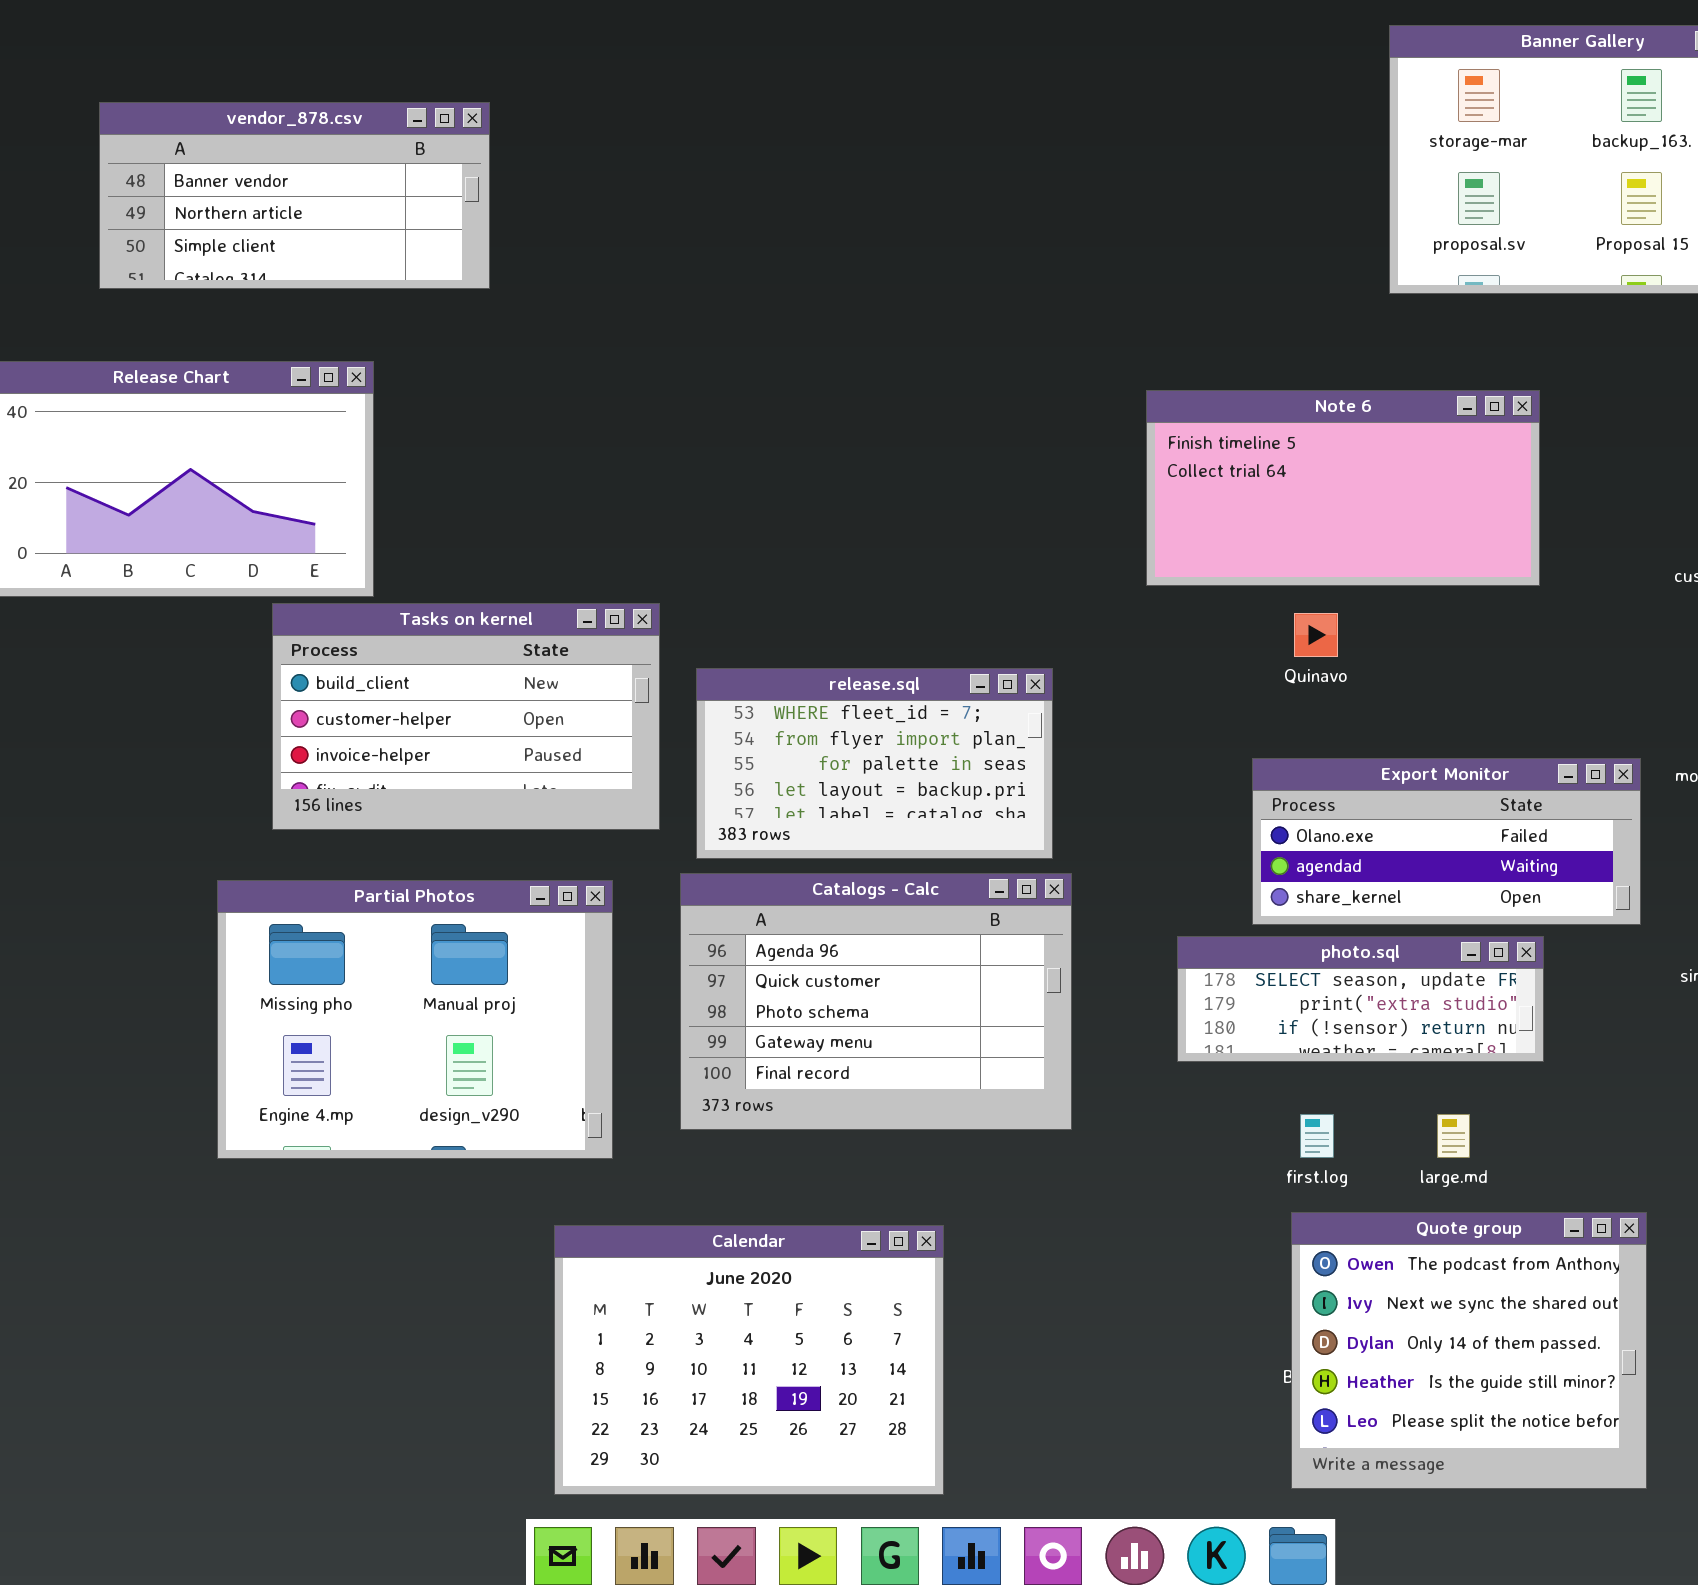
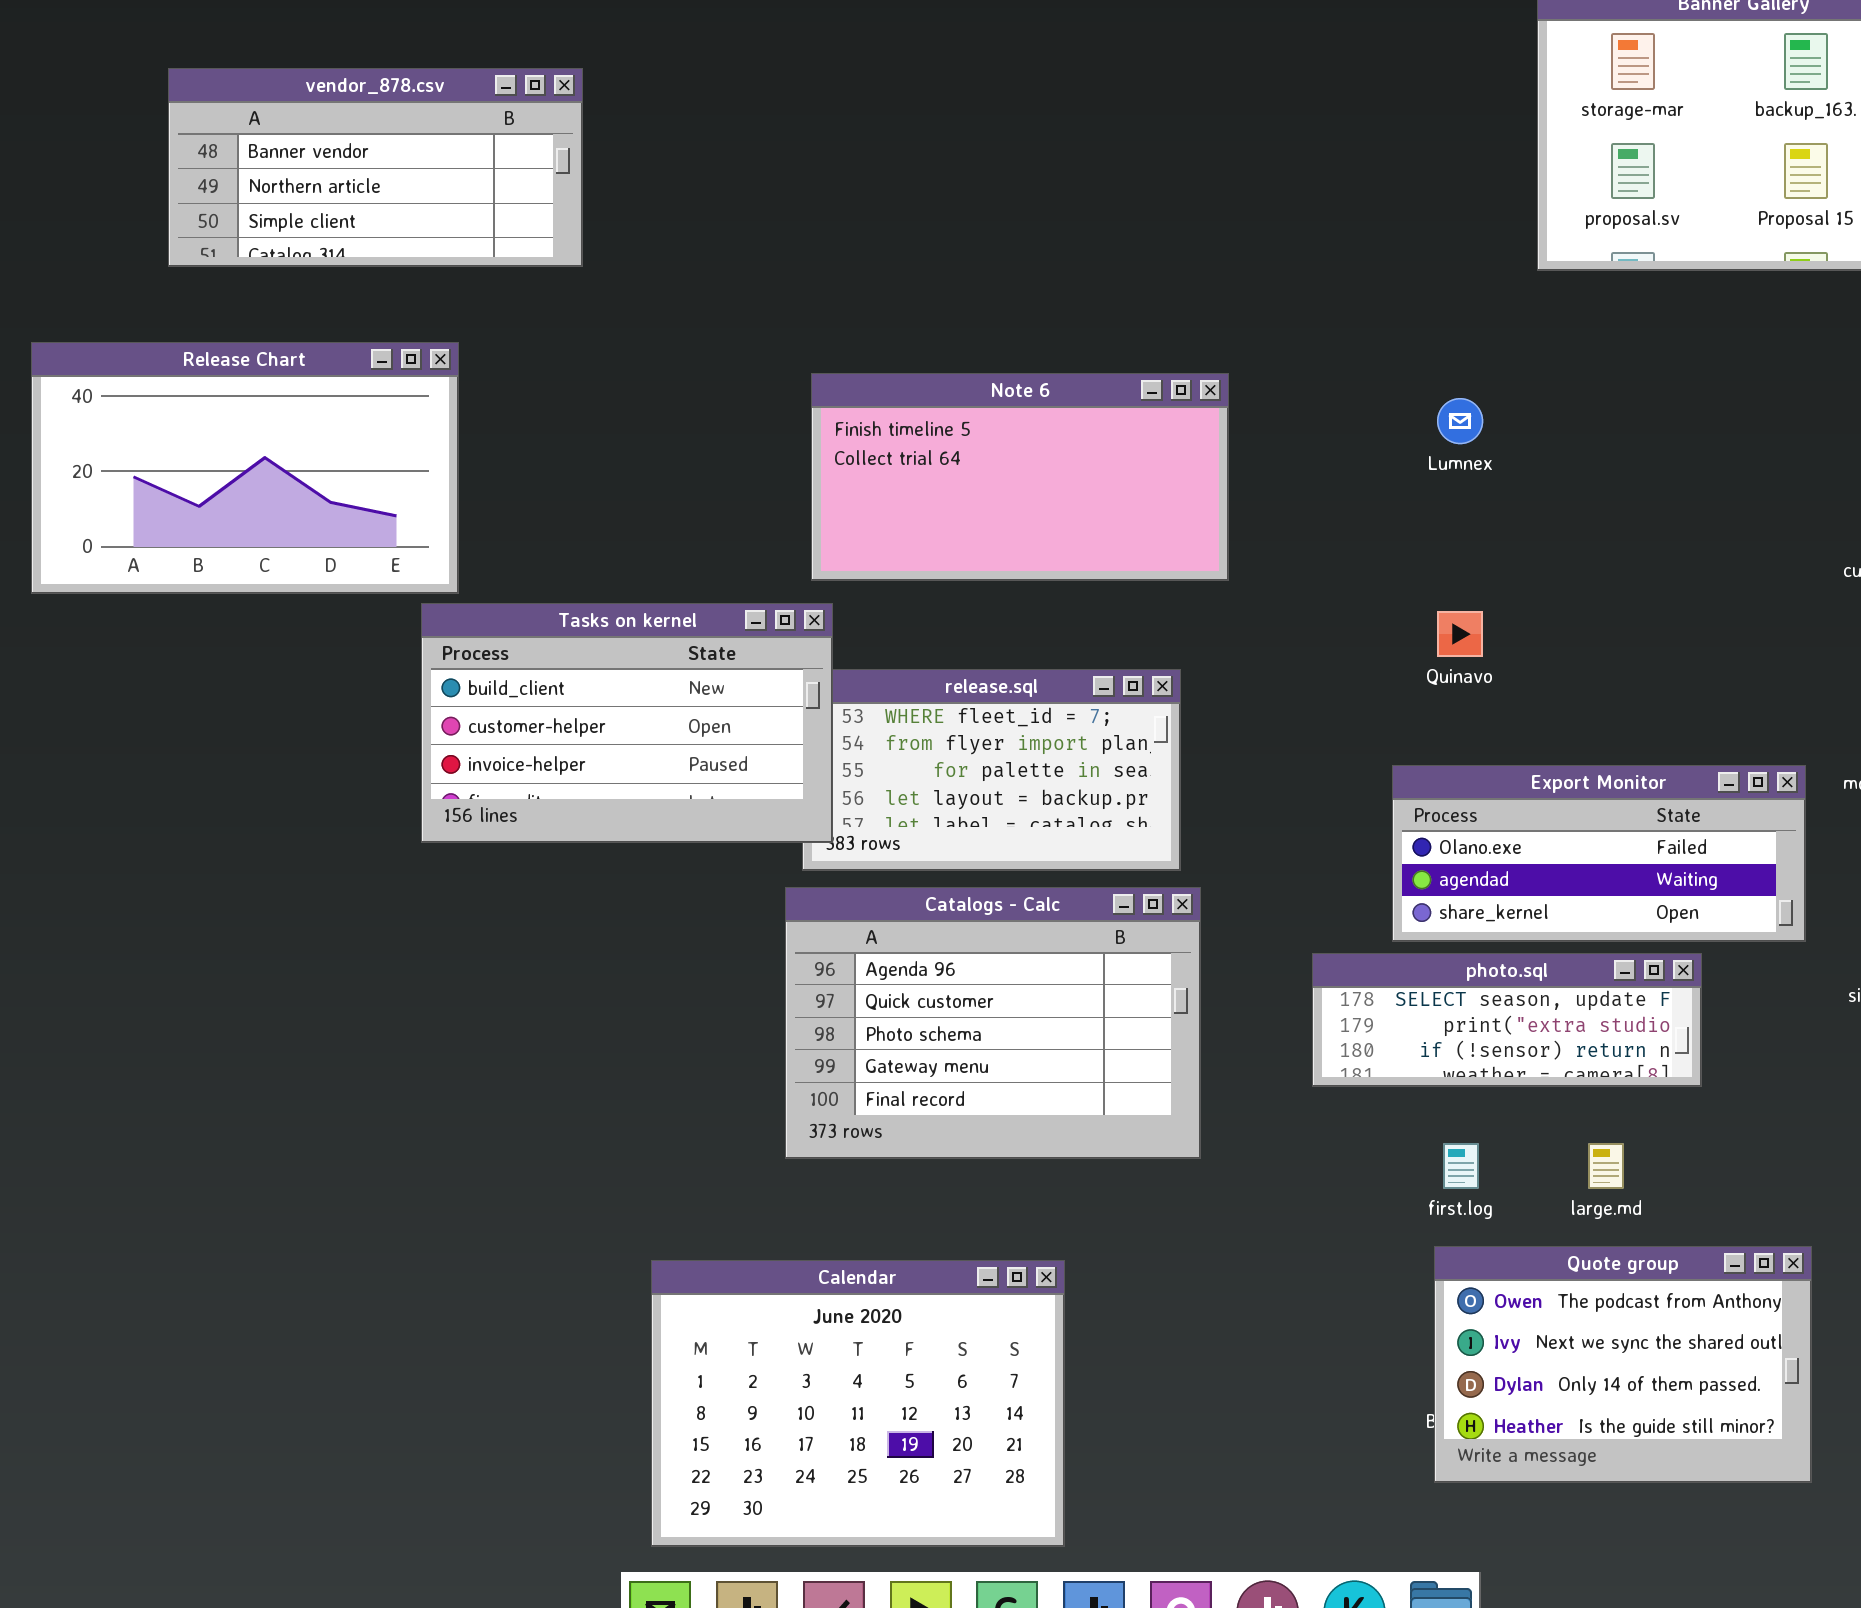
Note 6: [1146,390,1540,586] -> [811,373,1229,581], moved
Tasks on kernel: [272,603,660,830] -> [421,603,833,843], moved
Partial Photos: [217,880,613,1159] -> none, closed
Quote group: [1291,1212,1647,1489] -> [1434,1246,1812,1483], resized

